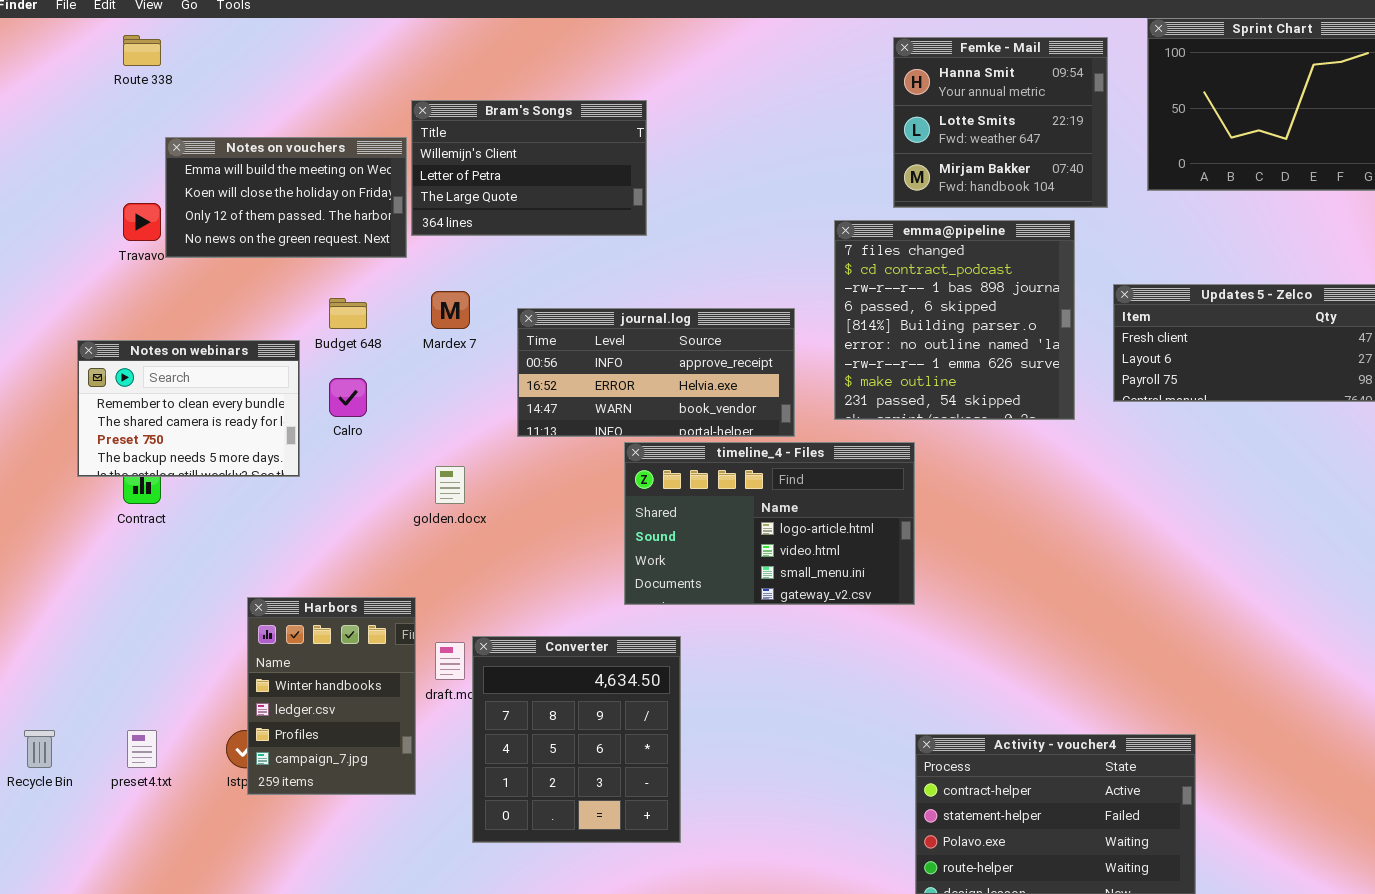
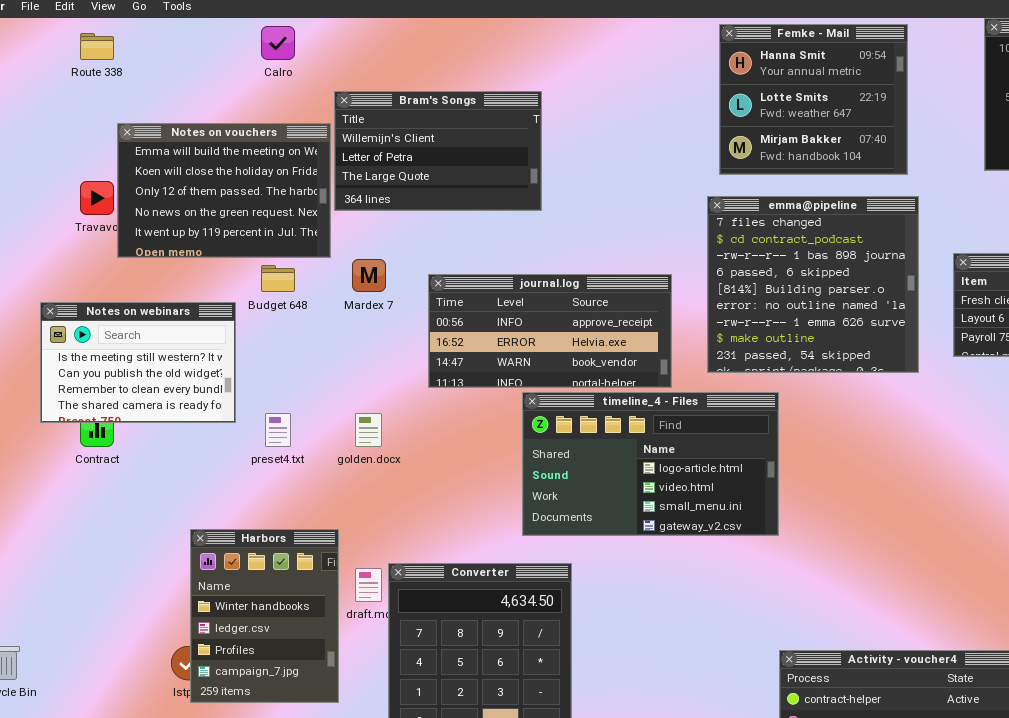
Femke - Mail: [893,37,1108,208] -> [719,24,908,175], moved
Notes on vouchers: [165,137,407,258] -> [117,123,331,258], resized
Notes on webinars: [77,340,300,477] -> [40,302,236,423], scrolled up 2 rows
Calro: [329,378,367,417] -> [261,26,295,60], moved
preset4.txt: [127,730,157,768] -> [265,413,291,447], moved

